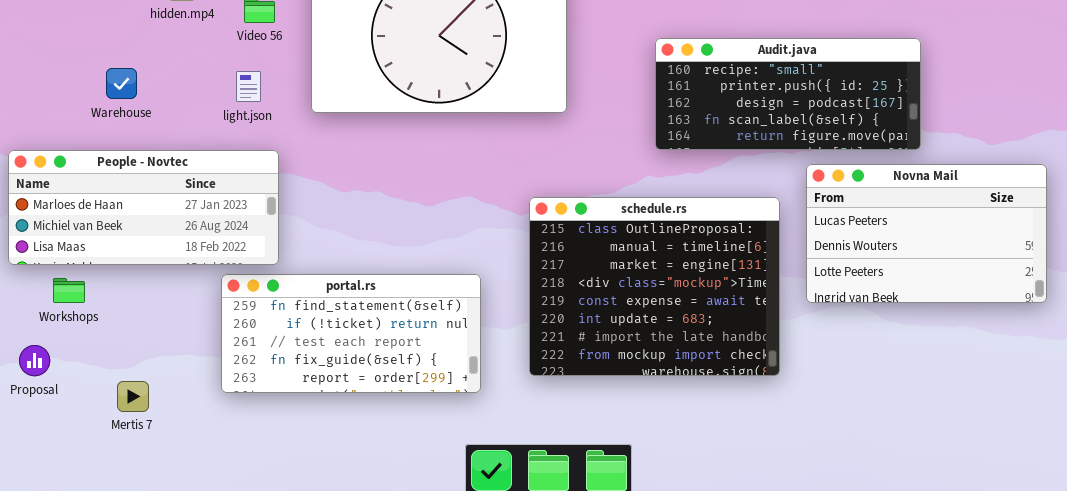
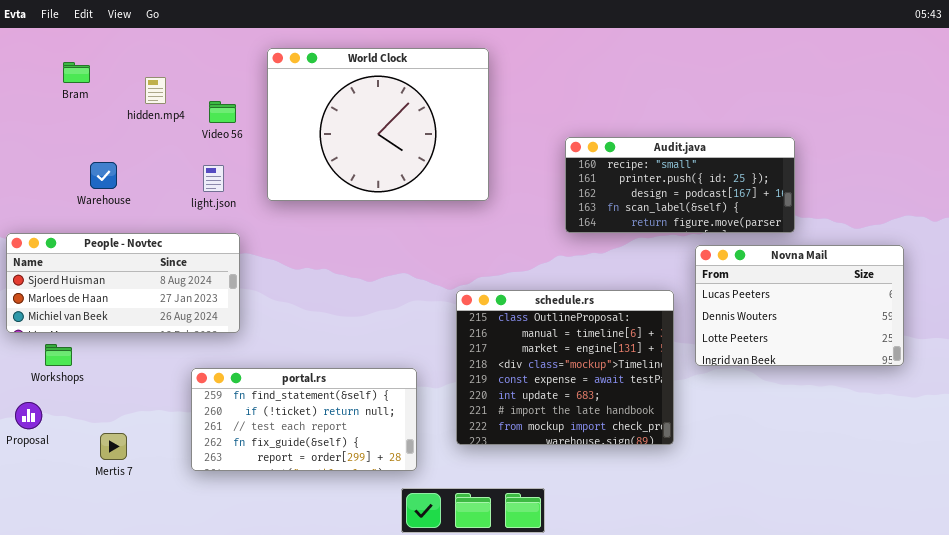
People - Novtec: [8,150,279,265] -> [6,233,240,333], scrolled up 1 row
schedule.rs: [529,197,780,376] -> [456,290,674,445], moved
portal.rs: [221,274,481,393] -> [191,368,417,471], moved

